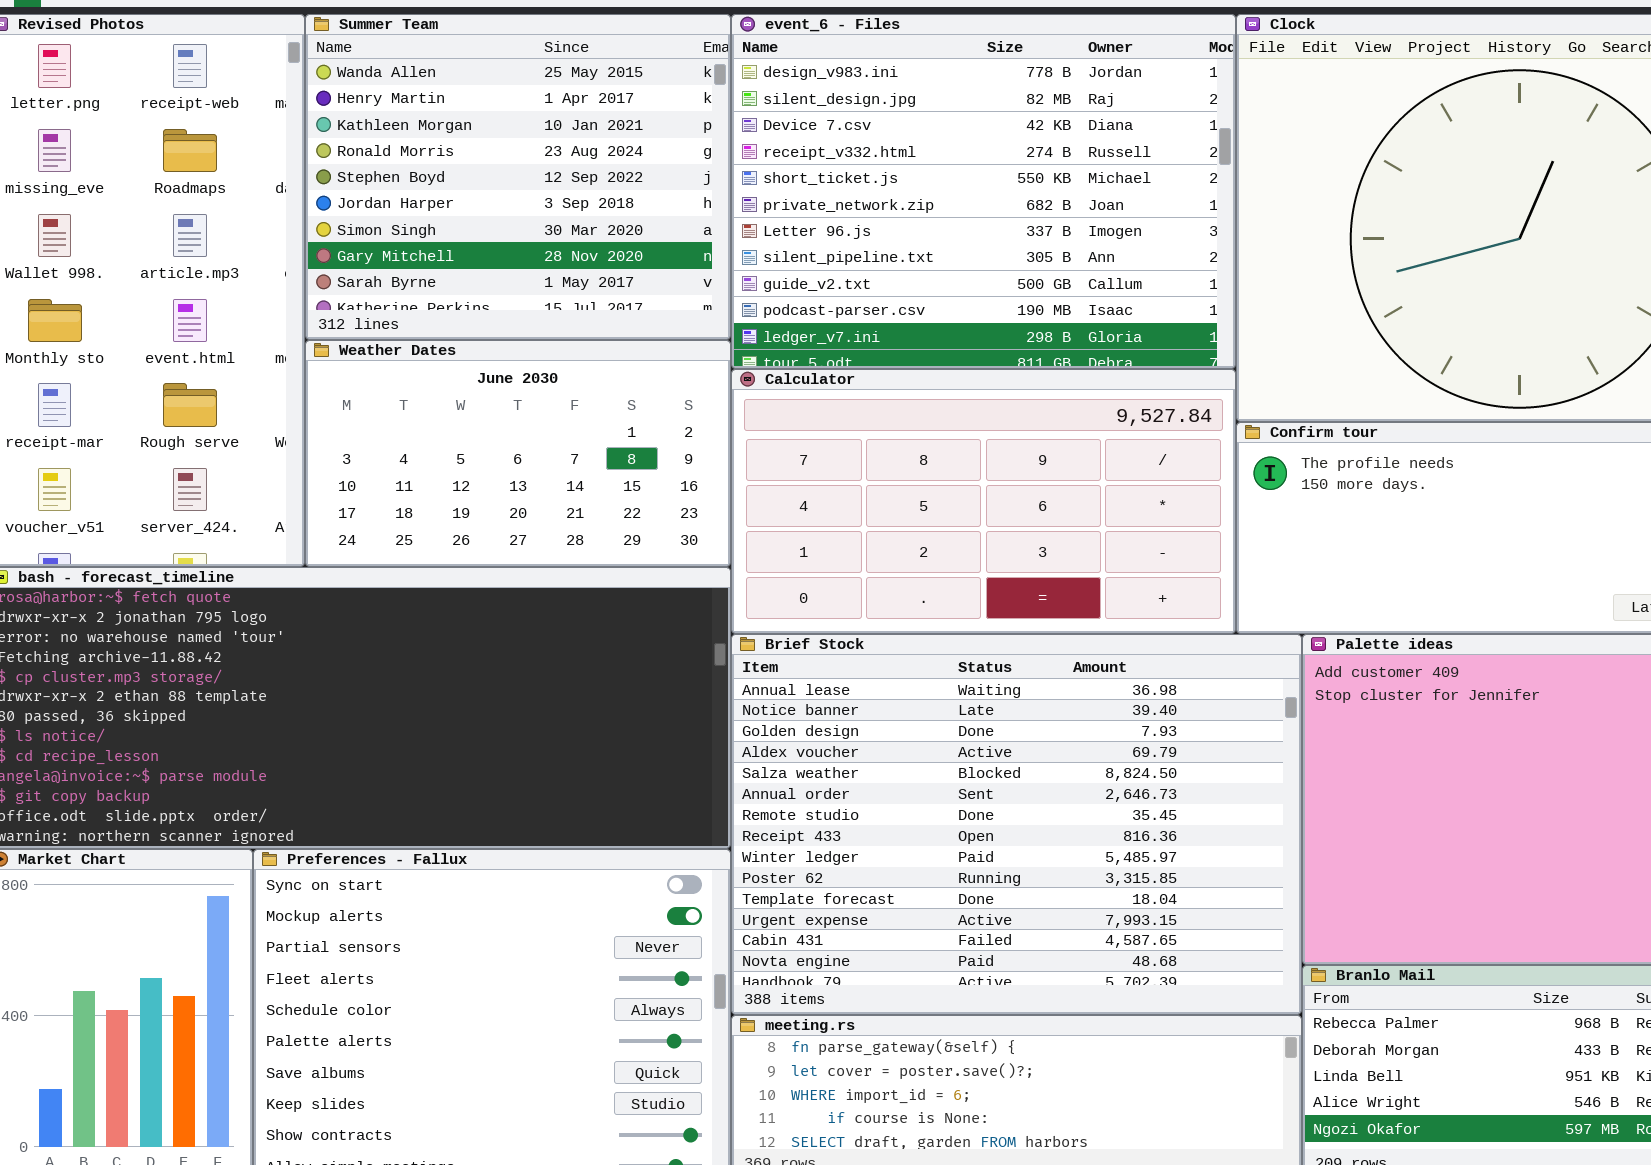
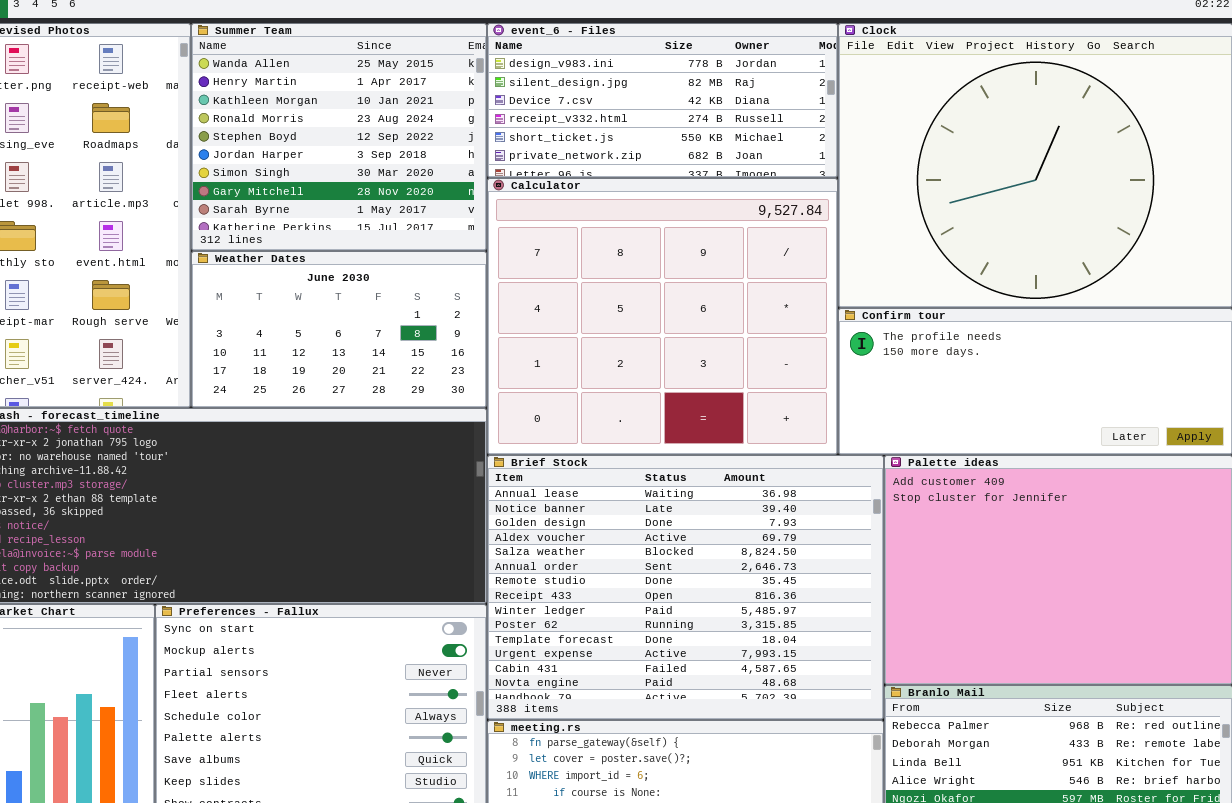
event_6 - Files: [731,14,1236,369] -> [487,23,838,178], resized
Calculator: [731,369,1236,634] -> [487,178,838,455], resized

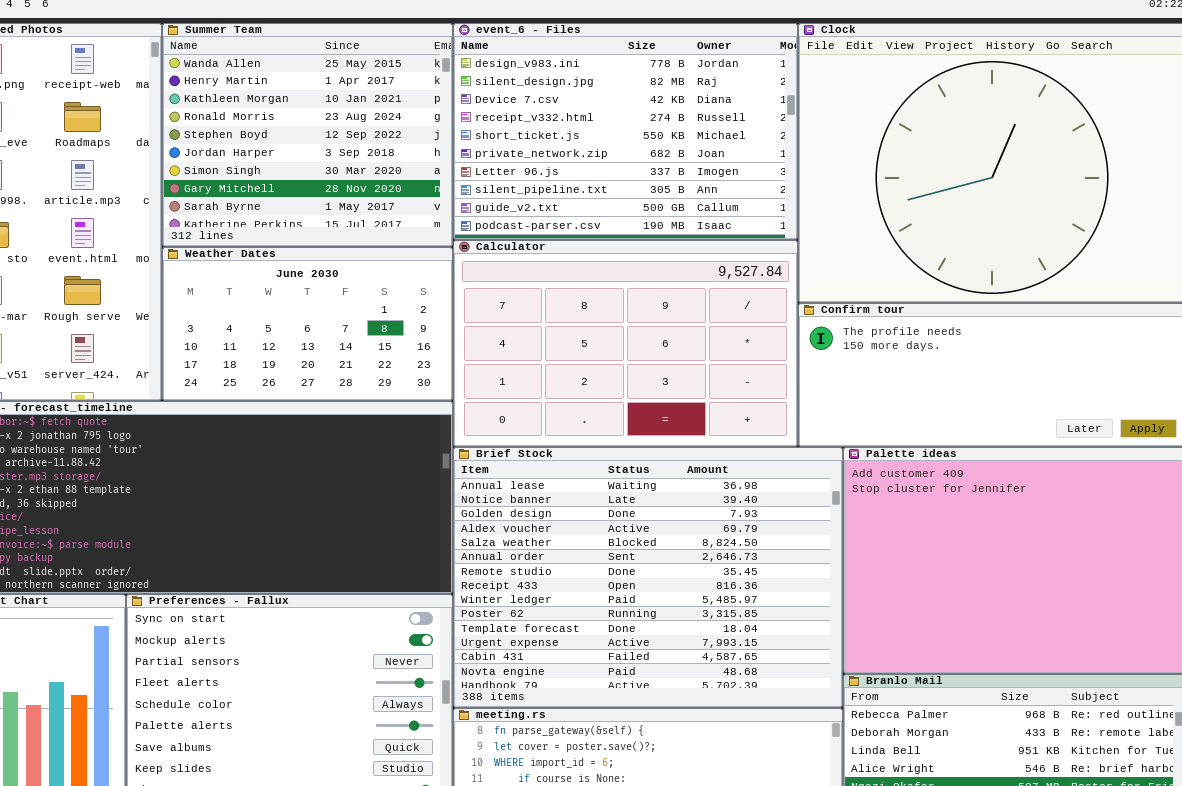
event_6 - Files: [487,23,838,178] -> [453,23,798,240], resized
Calculator: [487,178,838,455] -> [453,240,798,447], resized

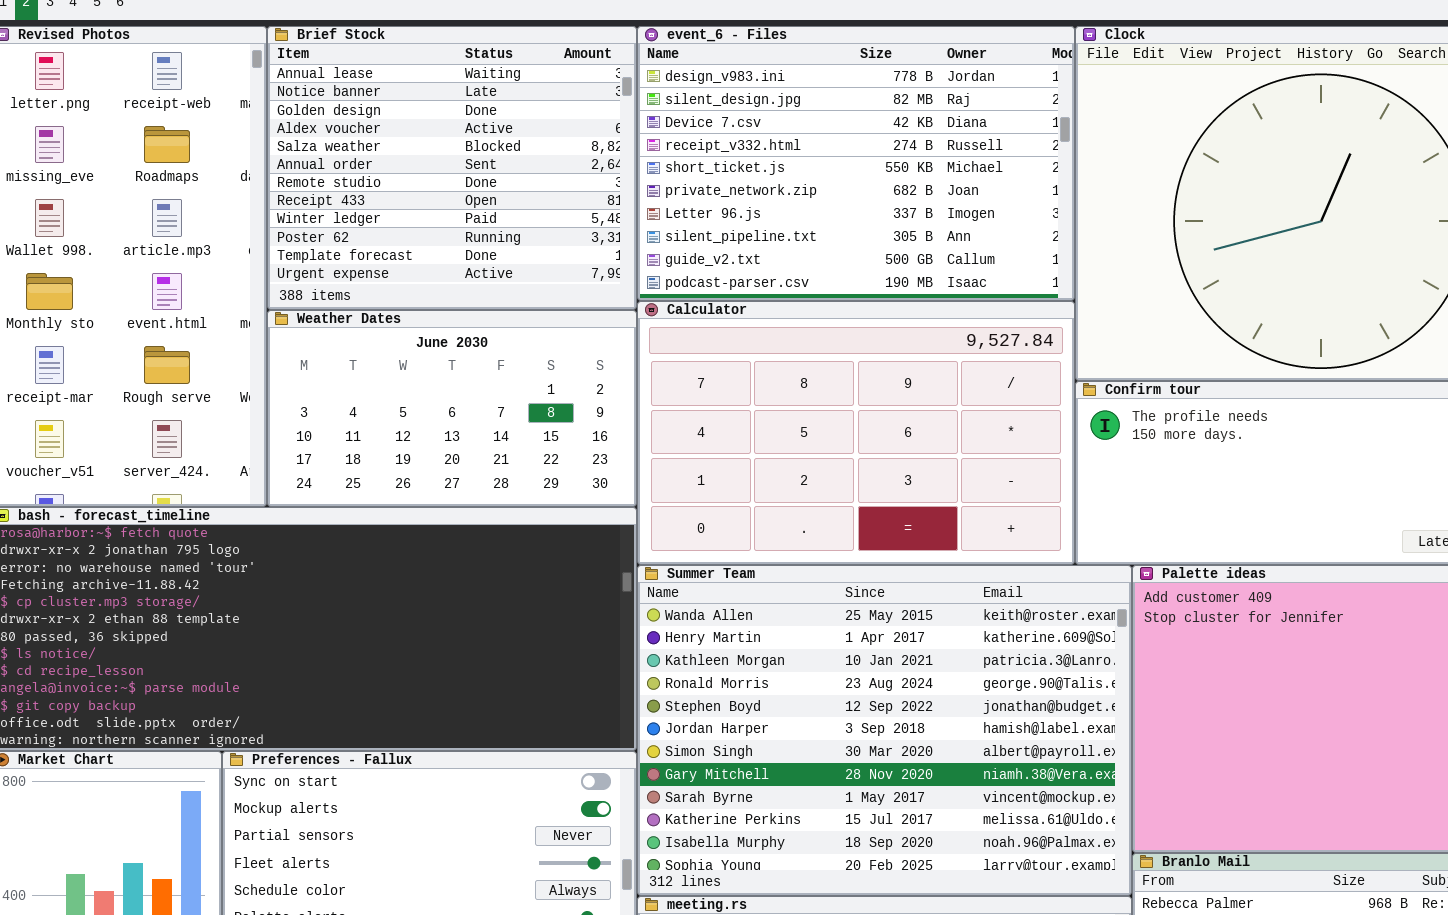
Summer Team: [162,23,453,247] -> [637,565,1132,896], moved, resized
Brief Stock: [453,447,843,708] -> [267,26,637,310], moved, resized

